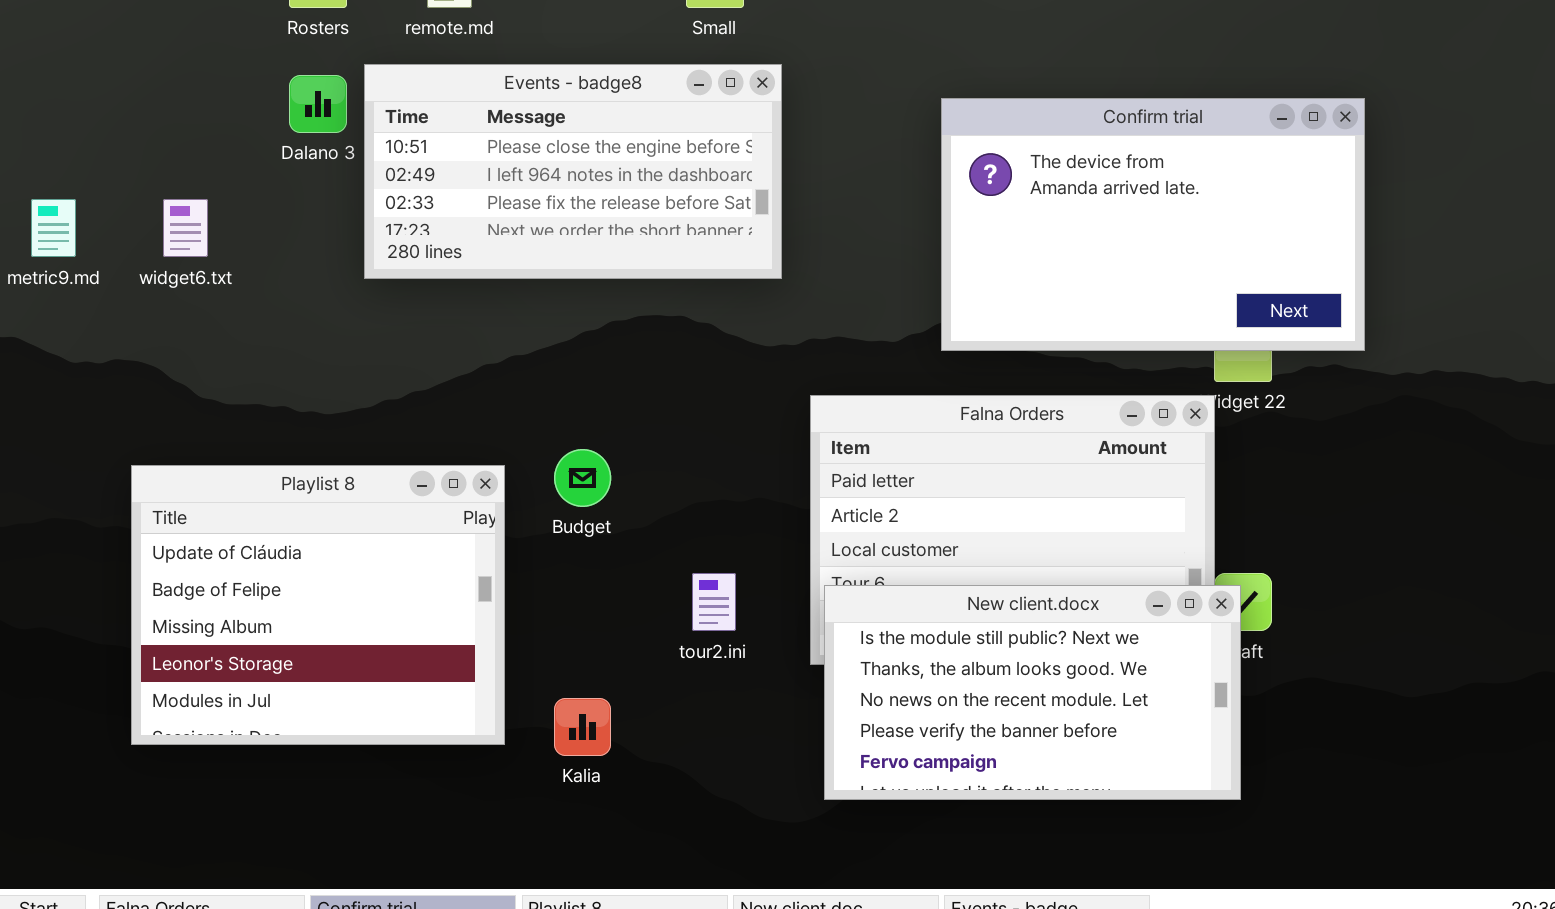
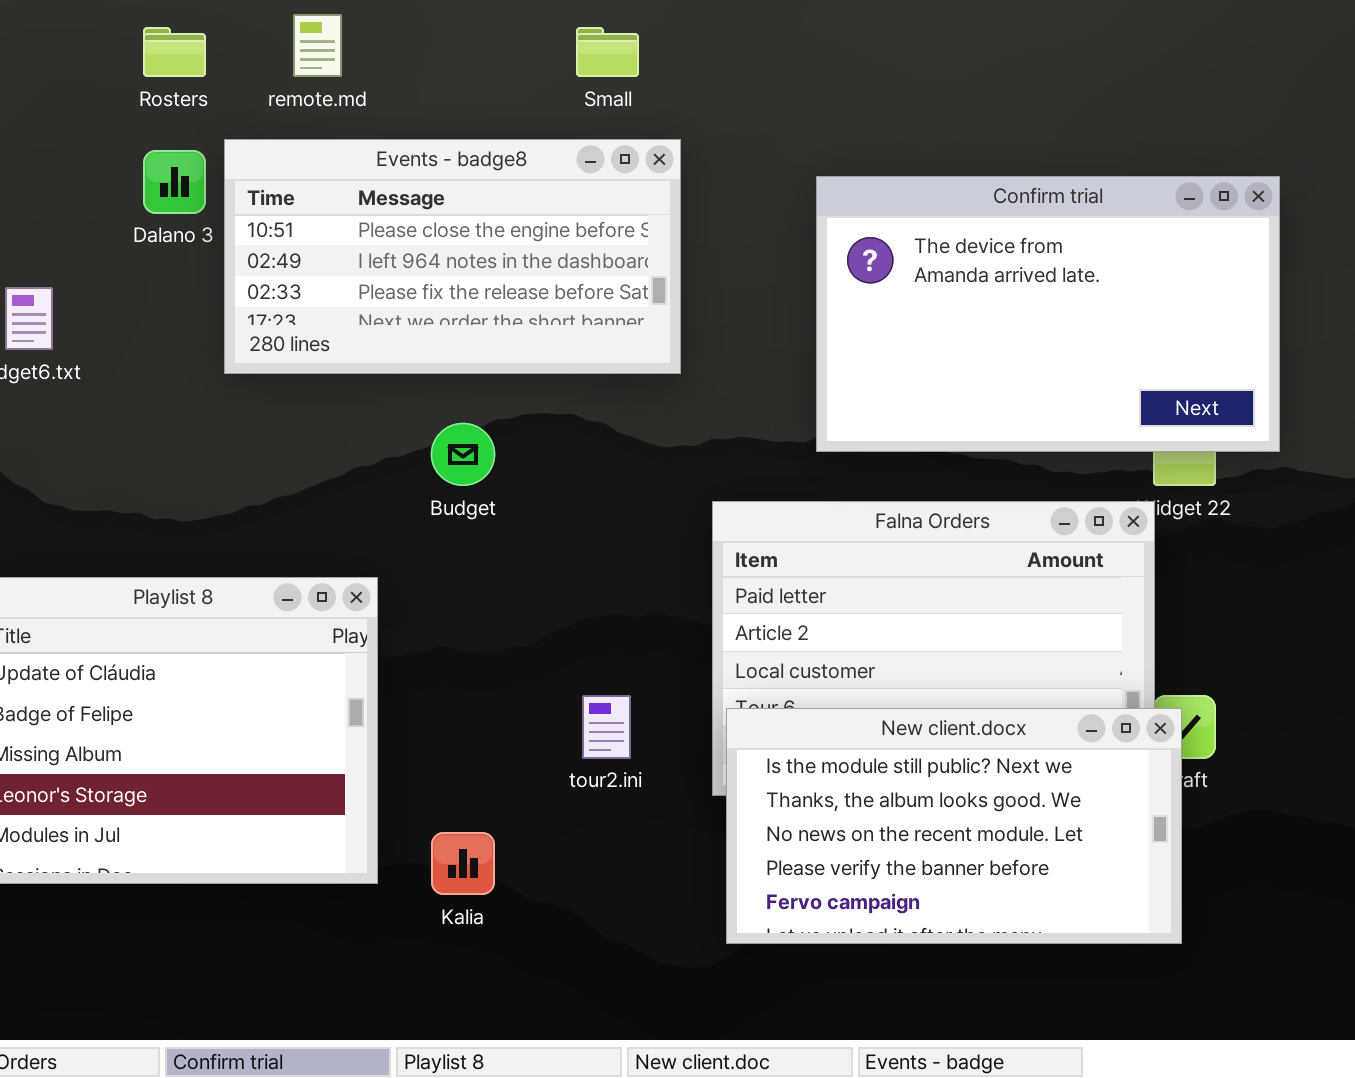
Confirm trial: [941,98,1365,351] -> [816,176,1280,452], moved
Budget: [554,449,611,507] -> [431,423,495,486], moved

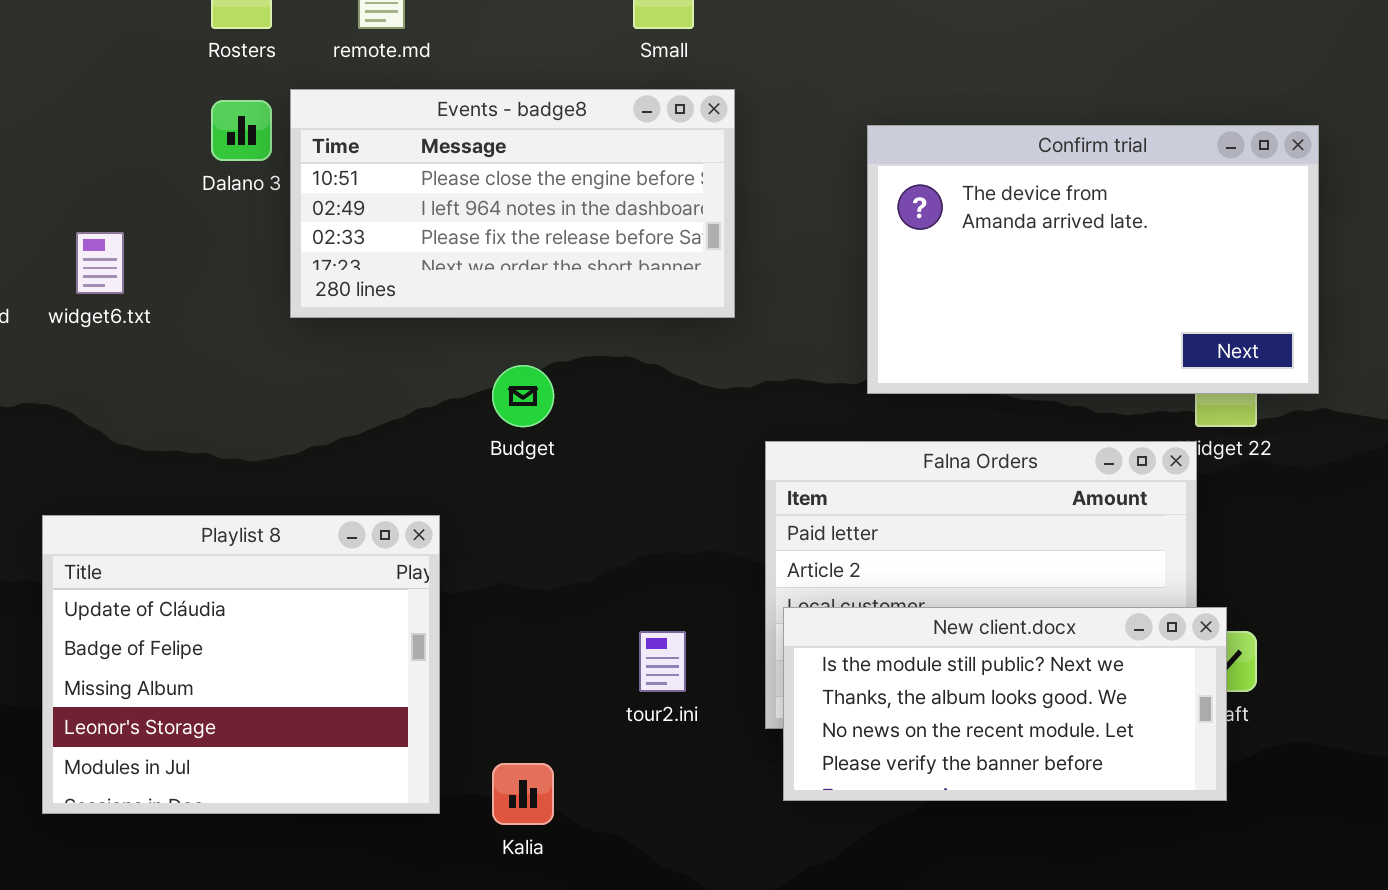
New client.docx: [726,708,1182,944] -> [783,607,1227,801], moved, resized

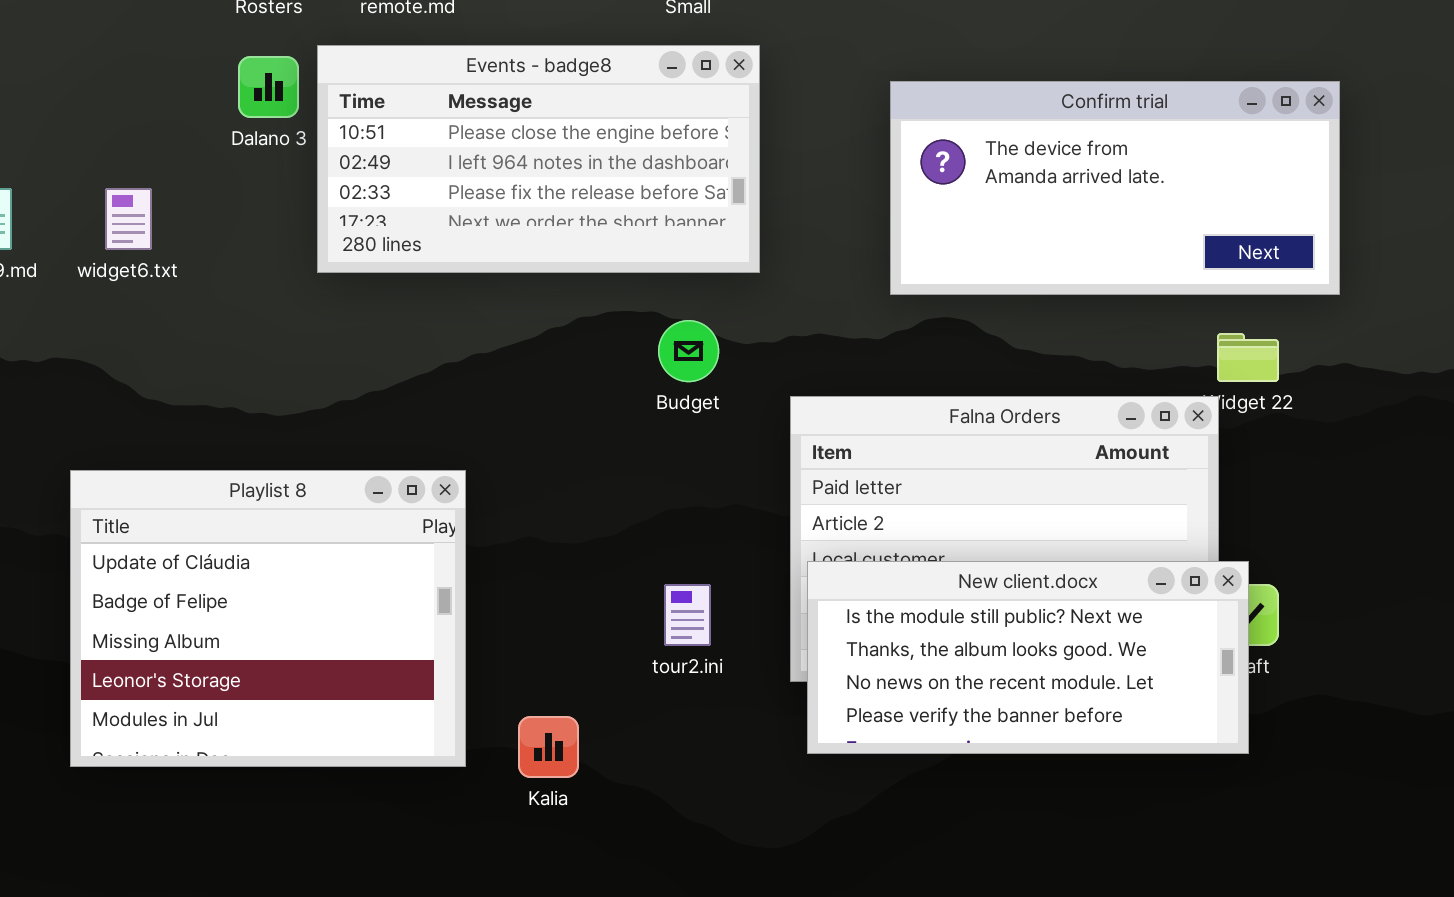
Confirm trial: [867,125,1319,394] -> [890,81,1340,295], resized
Budget: [492,365,554,427] -> [658,320,719,382], moved

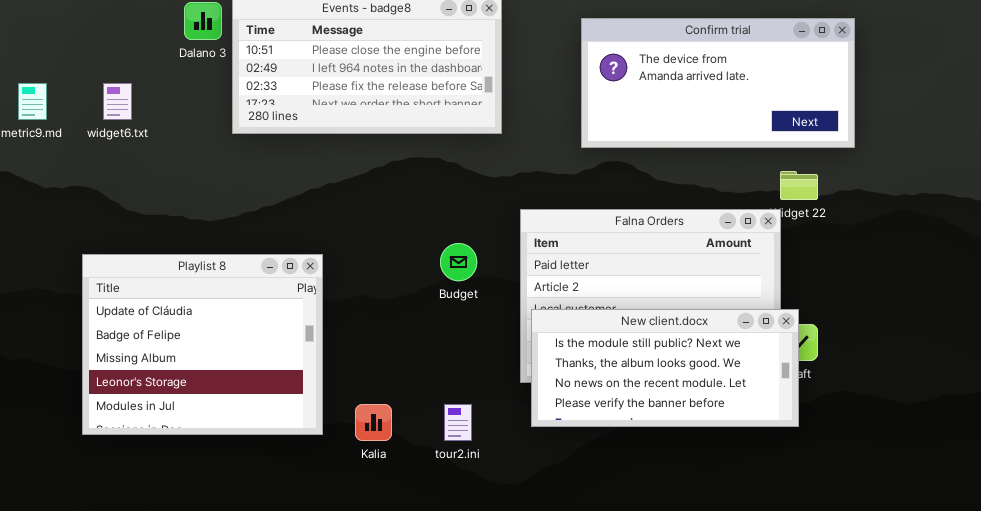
Budget: [658,320,719,382] -> [440,243,477,281], moved
tour2.ini: [664,584,711,646] -> [444,404,472,441], moved

